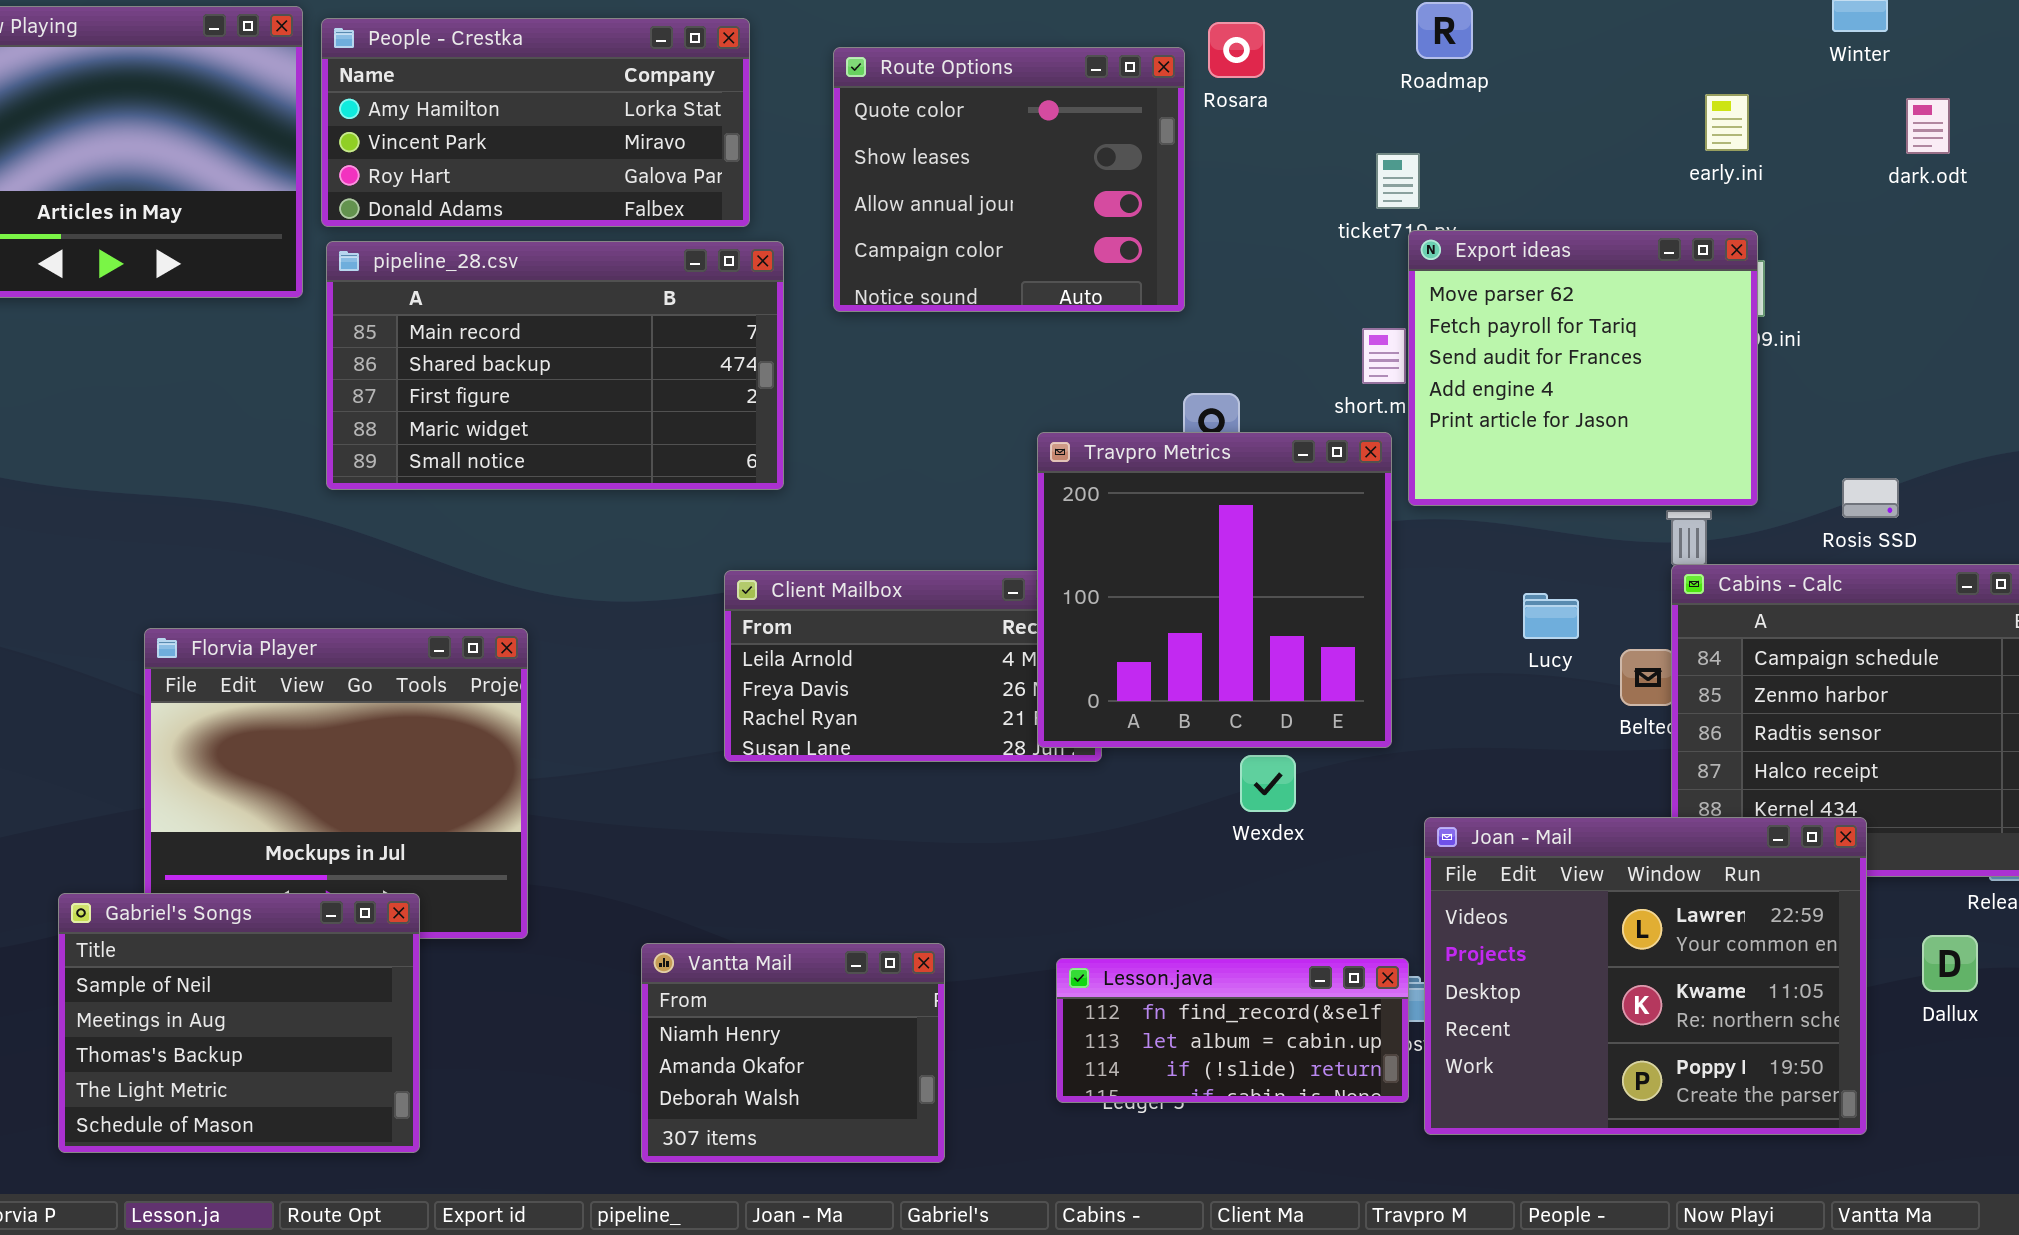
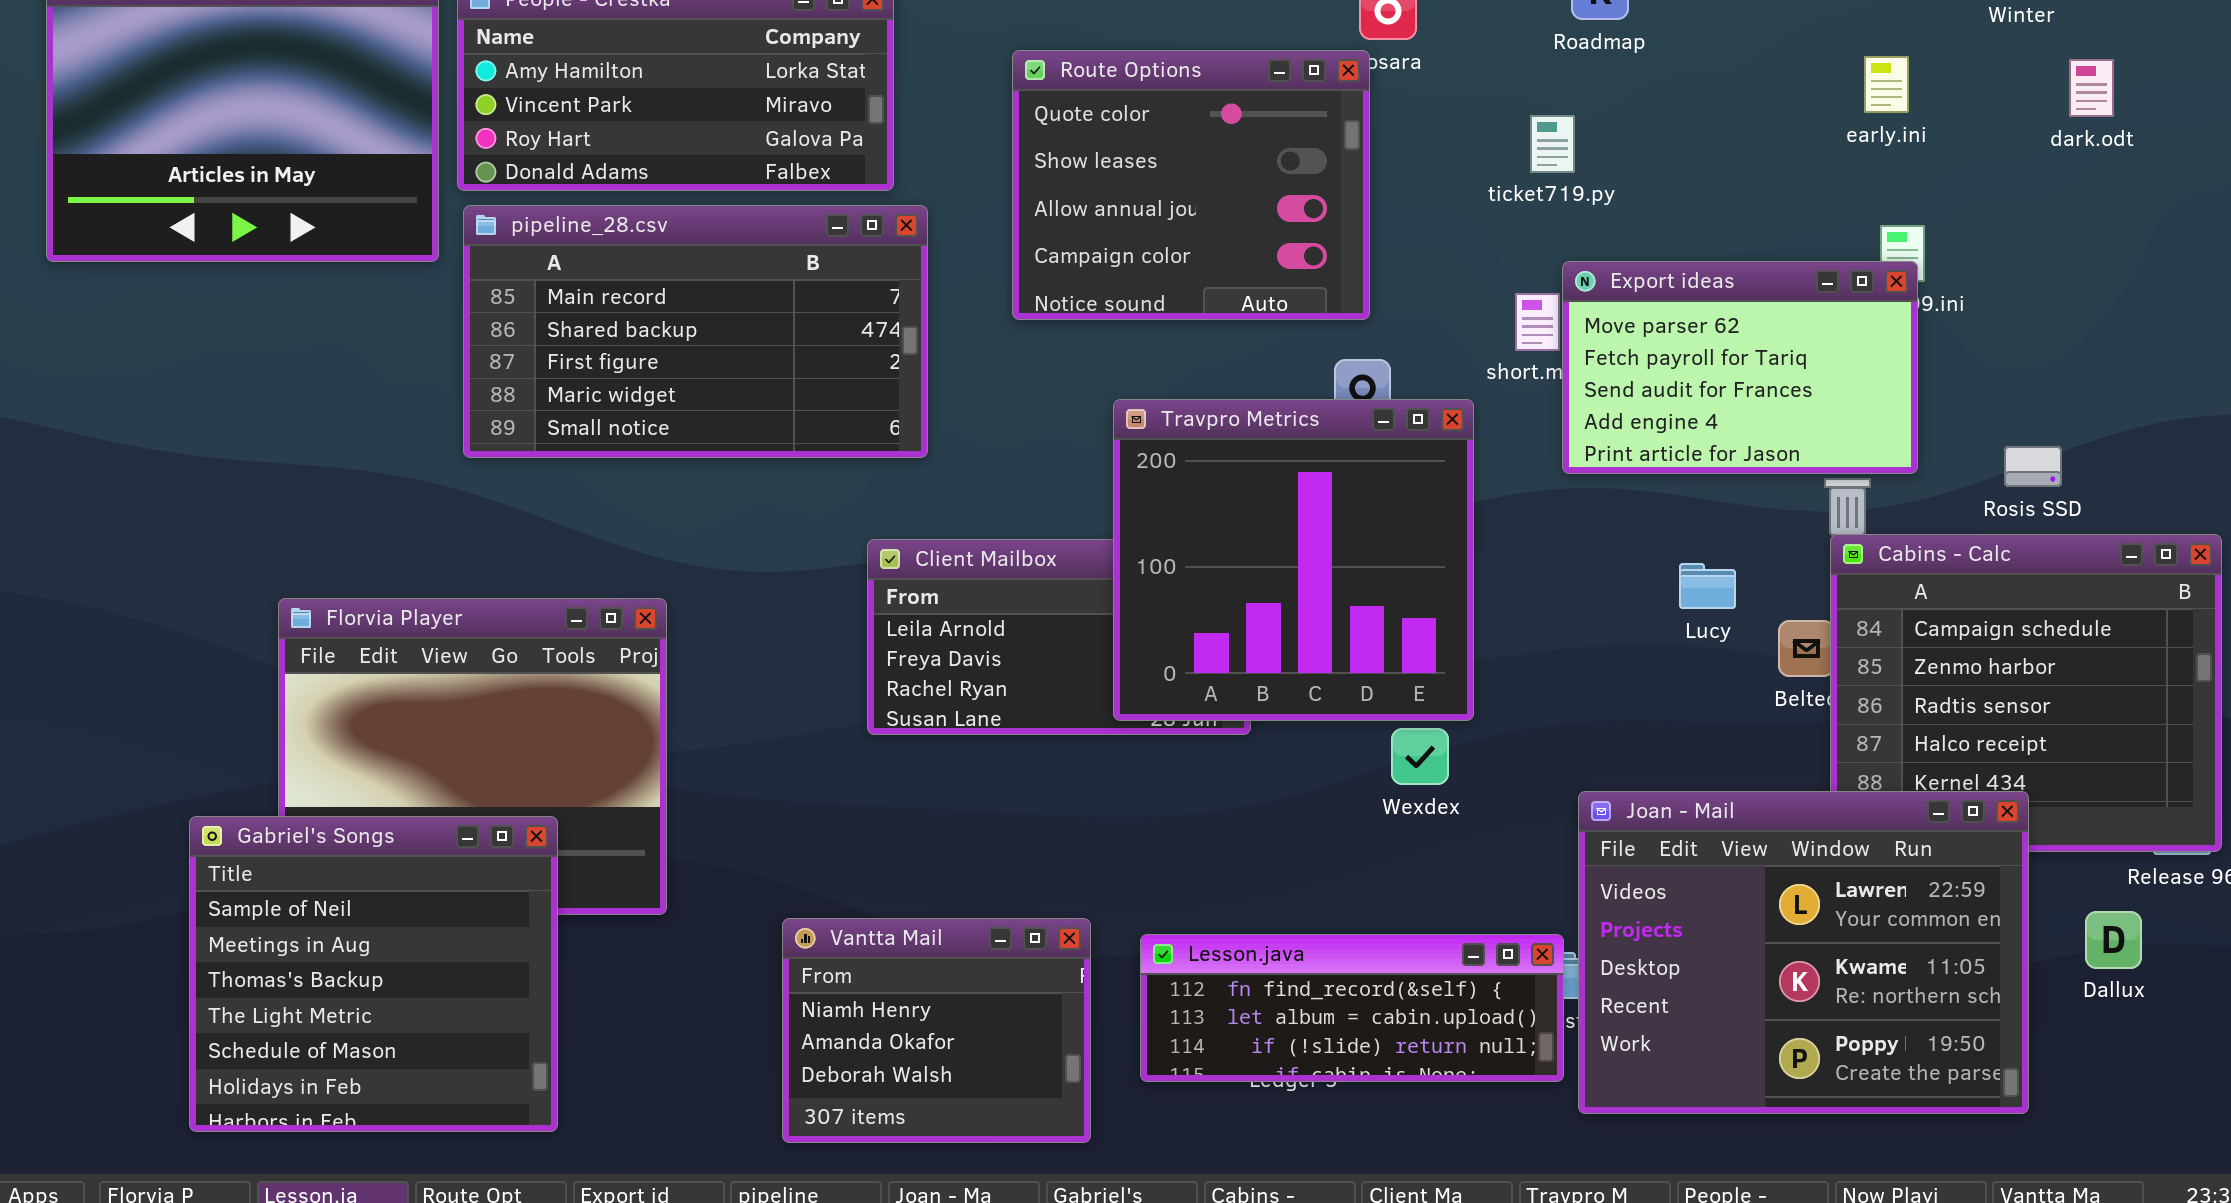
Route Options: [833,47,1185,312] -> [1012,50,1370,320], moved
Export ideas: [1408,230,1758,506] -> [1562,261,1918,474], resized
Travpro Metrics: [1037,432,1392,748] -> [1113,399,1474,721], moved
Gabriel's Songs: [58,893,420,1153] -> [189,816,558,1132], resized
Lesson.java: [1056,958,1409,1103] -> [1140,934,1564,1082], resized

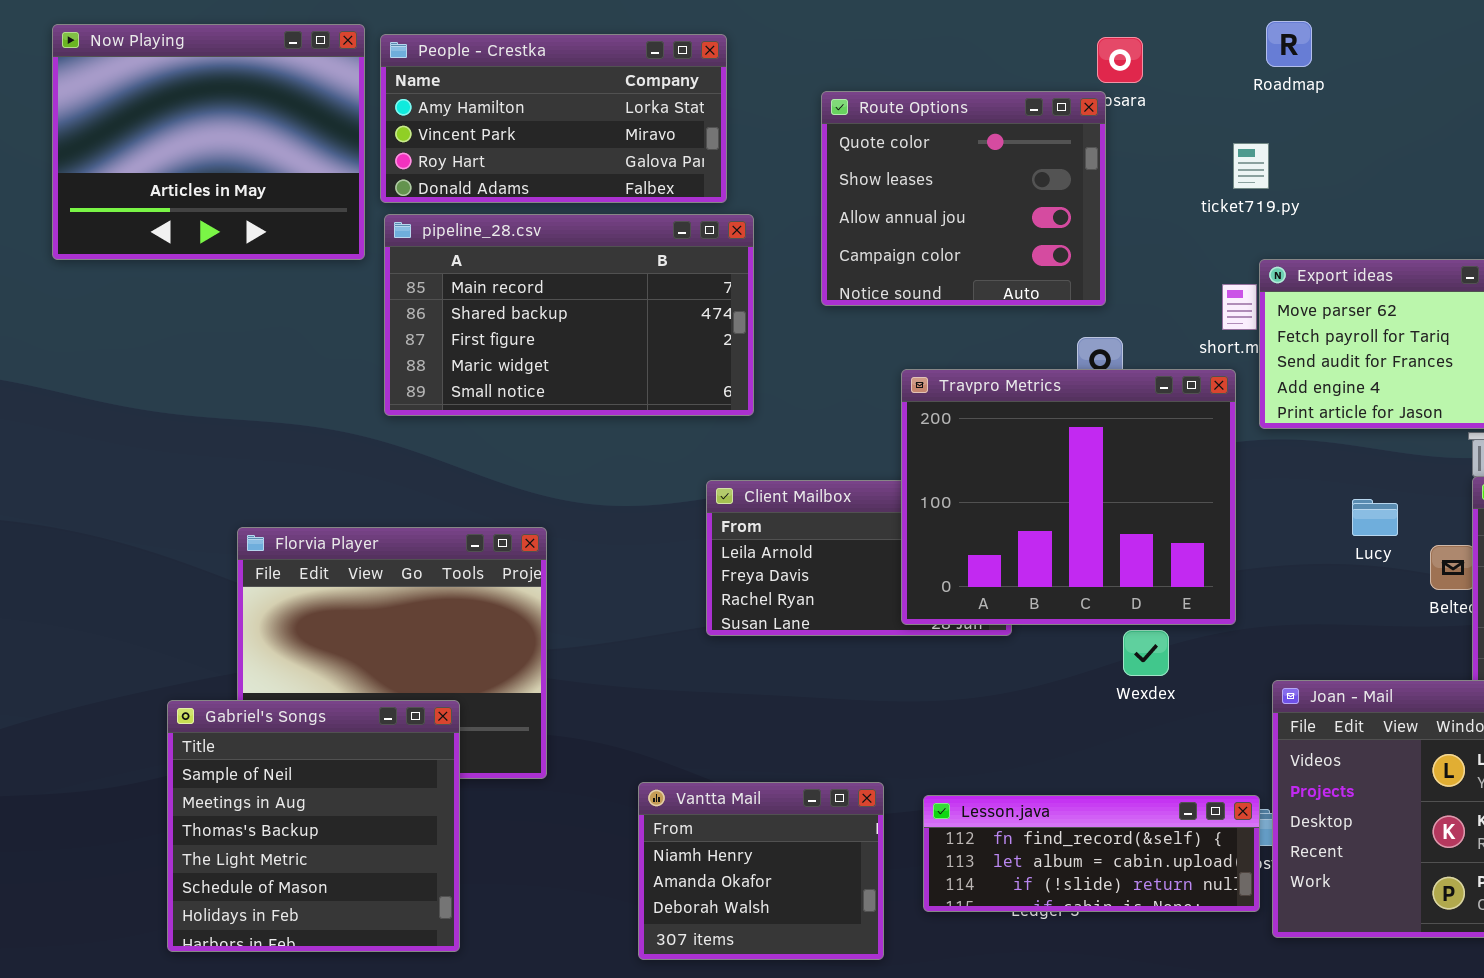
Travpro Metrics: [1113,399,1474,721] -> [901,369,1236,625], resized

